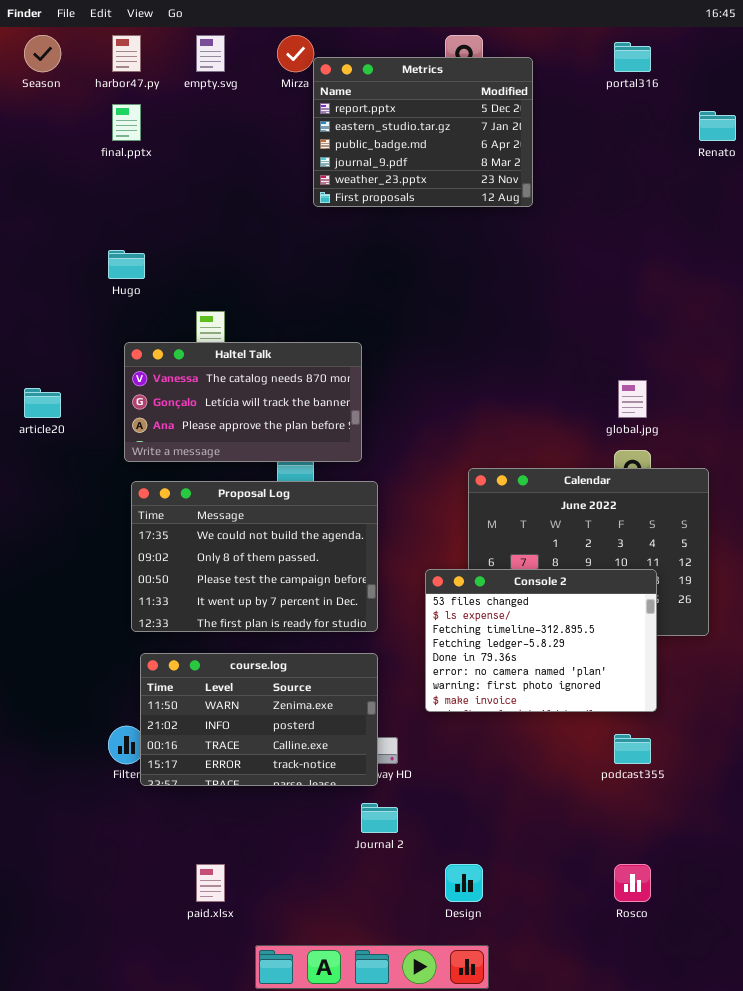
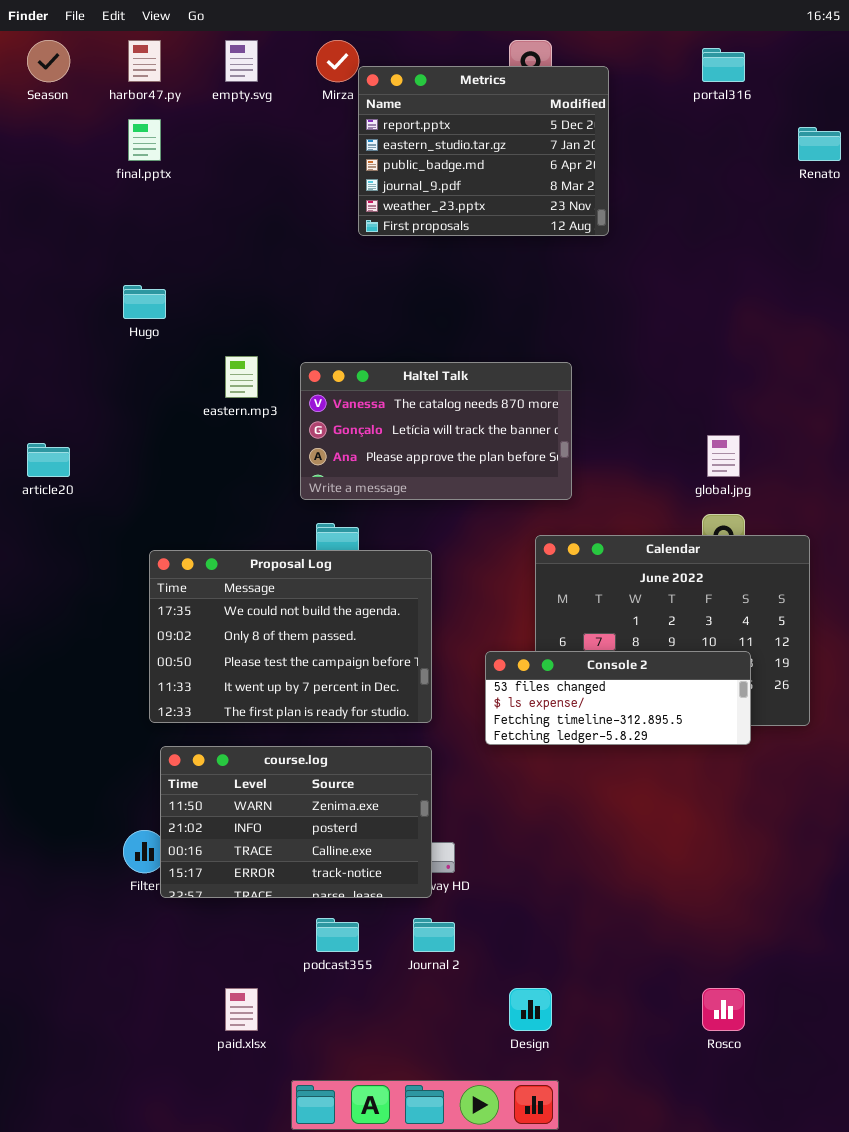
Haltel Talk: [124,342,362,462] -> [300,362,572,500], moved
Console 2: [425,569,657,712] -> [485,651,751,745], resized
podcast355: [614,734,651,764] -> [316,918,359,952], moved

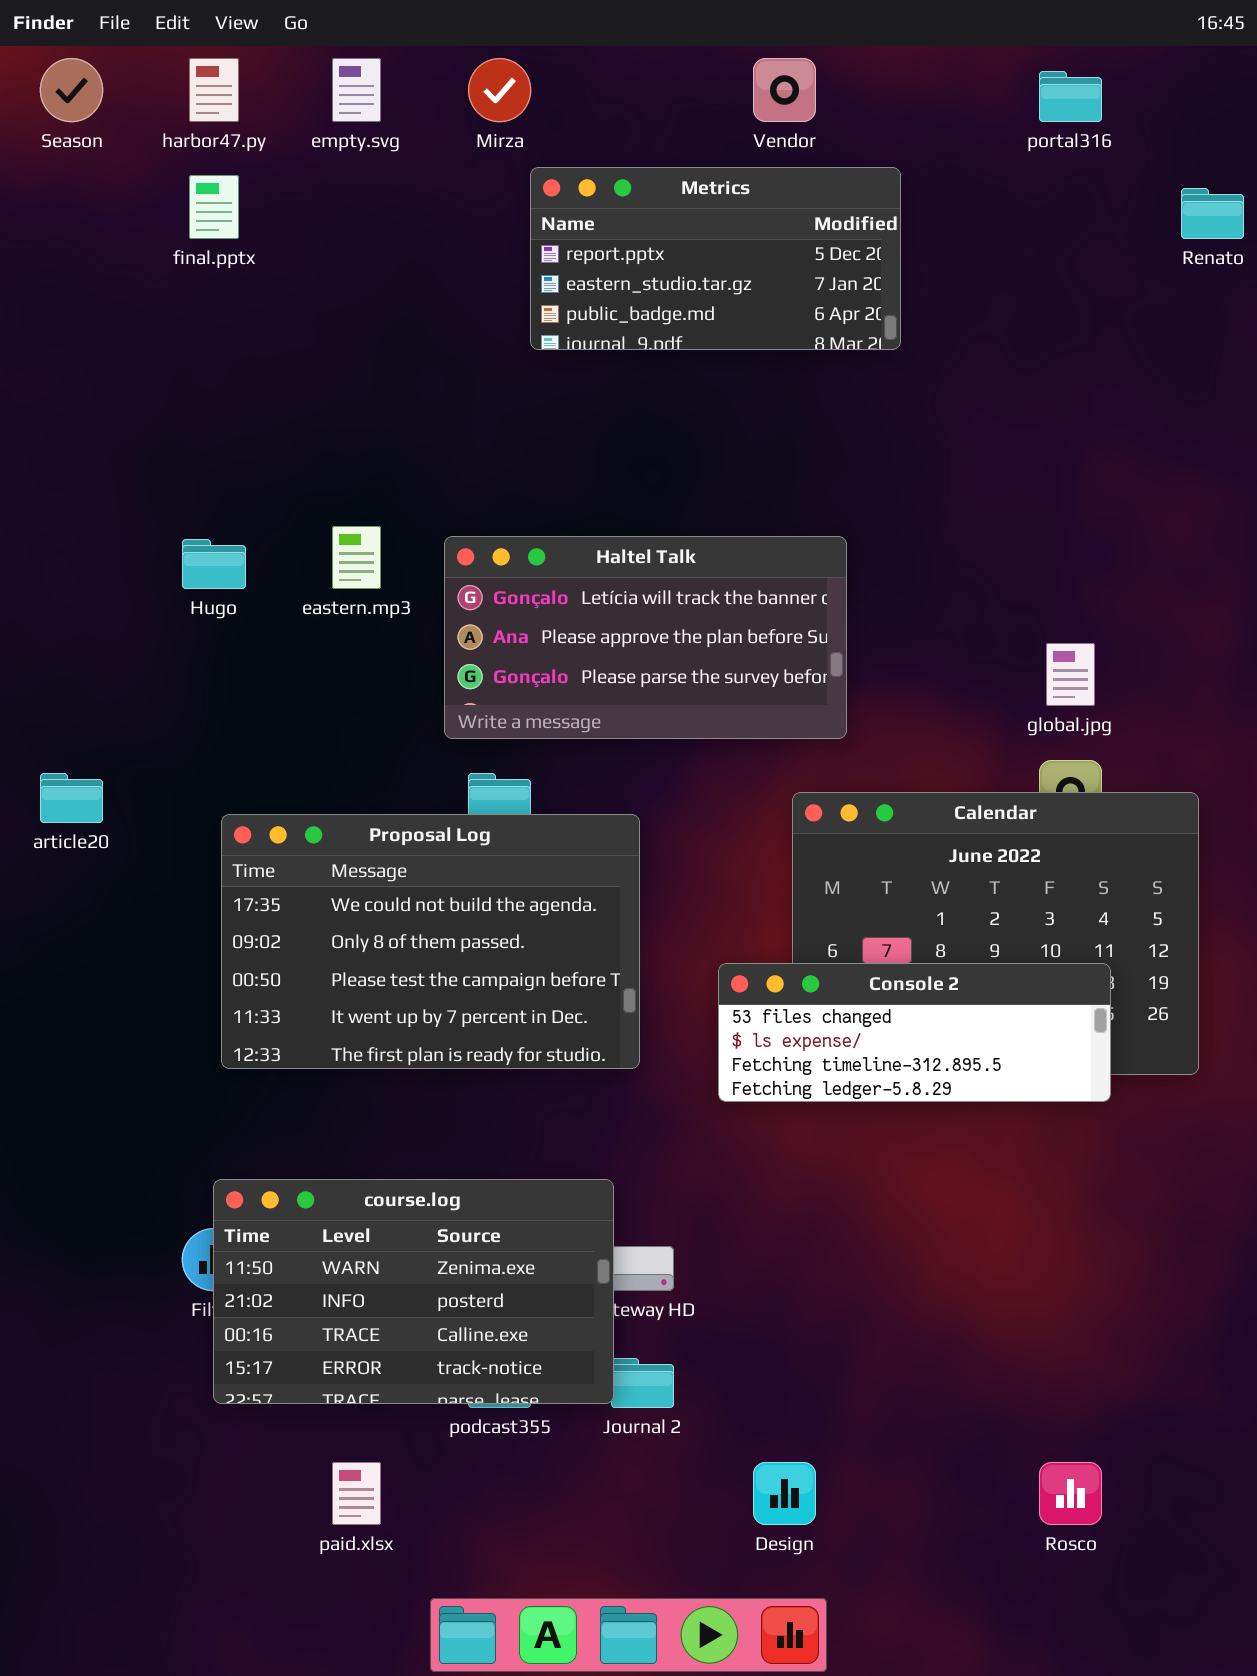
Metrics: [358,66,609,236] -> [530,167,901,350], resized
Hugo: [123,285,166,319] -> [182,539,246,589], moved
Haltel Talk: [300,362,572,500] -> [444,536,847,739], scrolled down 1 row
article20: [27,443,70,477] -> [40,773,103,823], moved
course.log: [160,746,432,898] -> [213,1179,614,1404], moved

